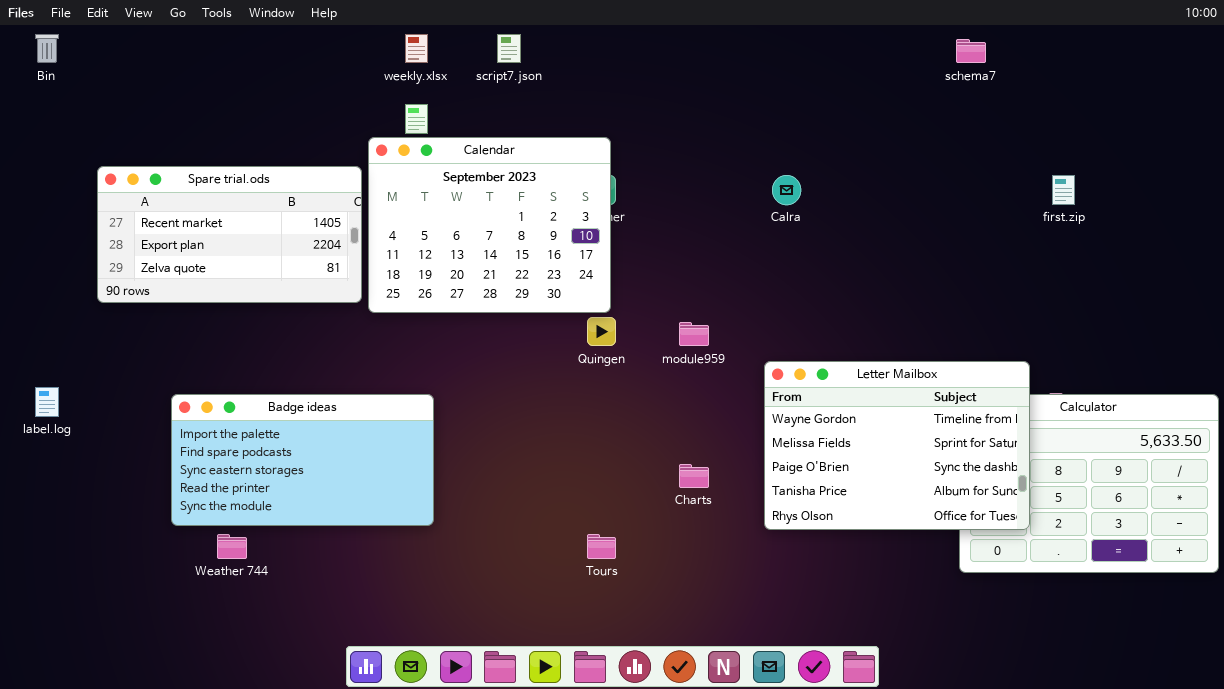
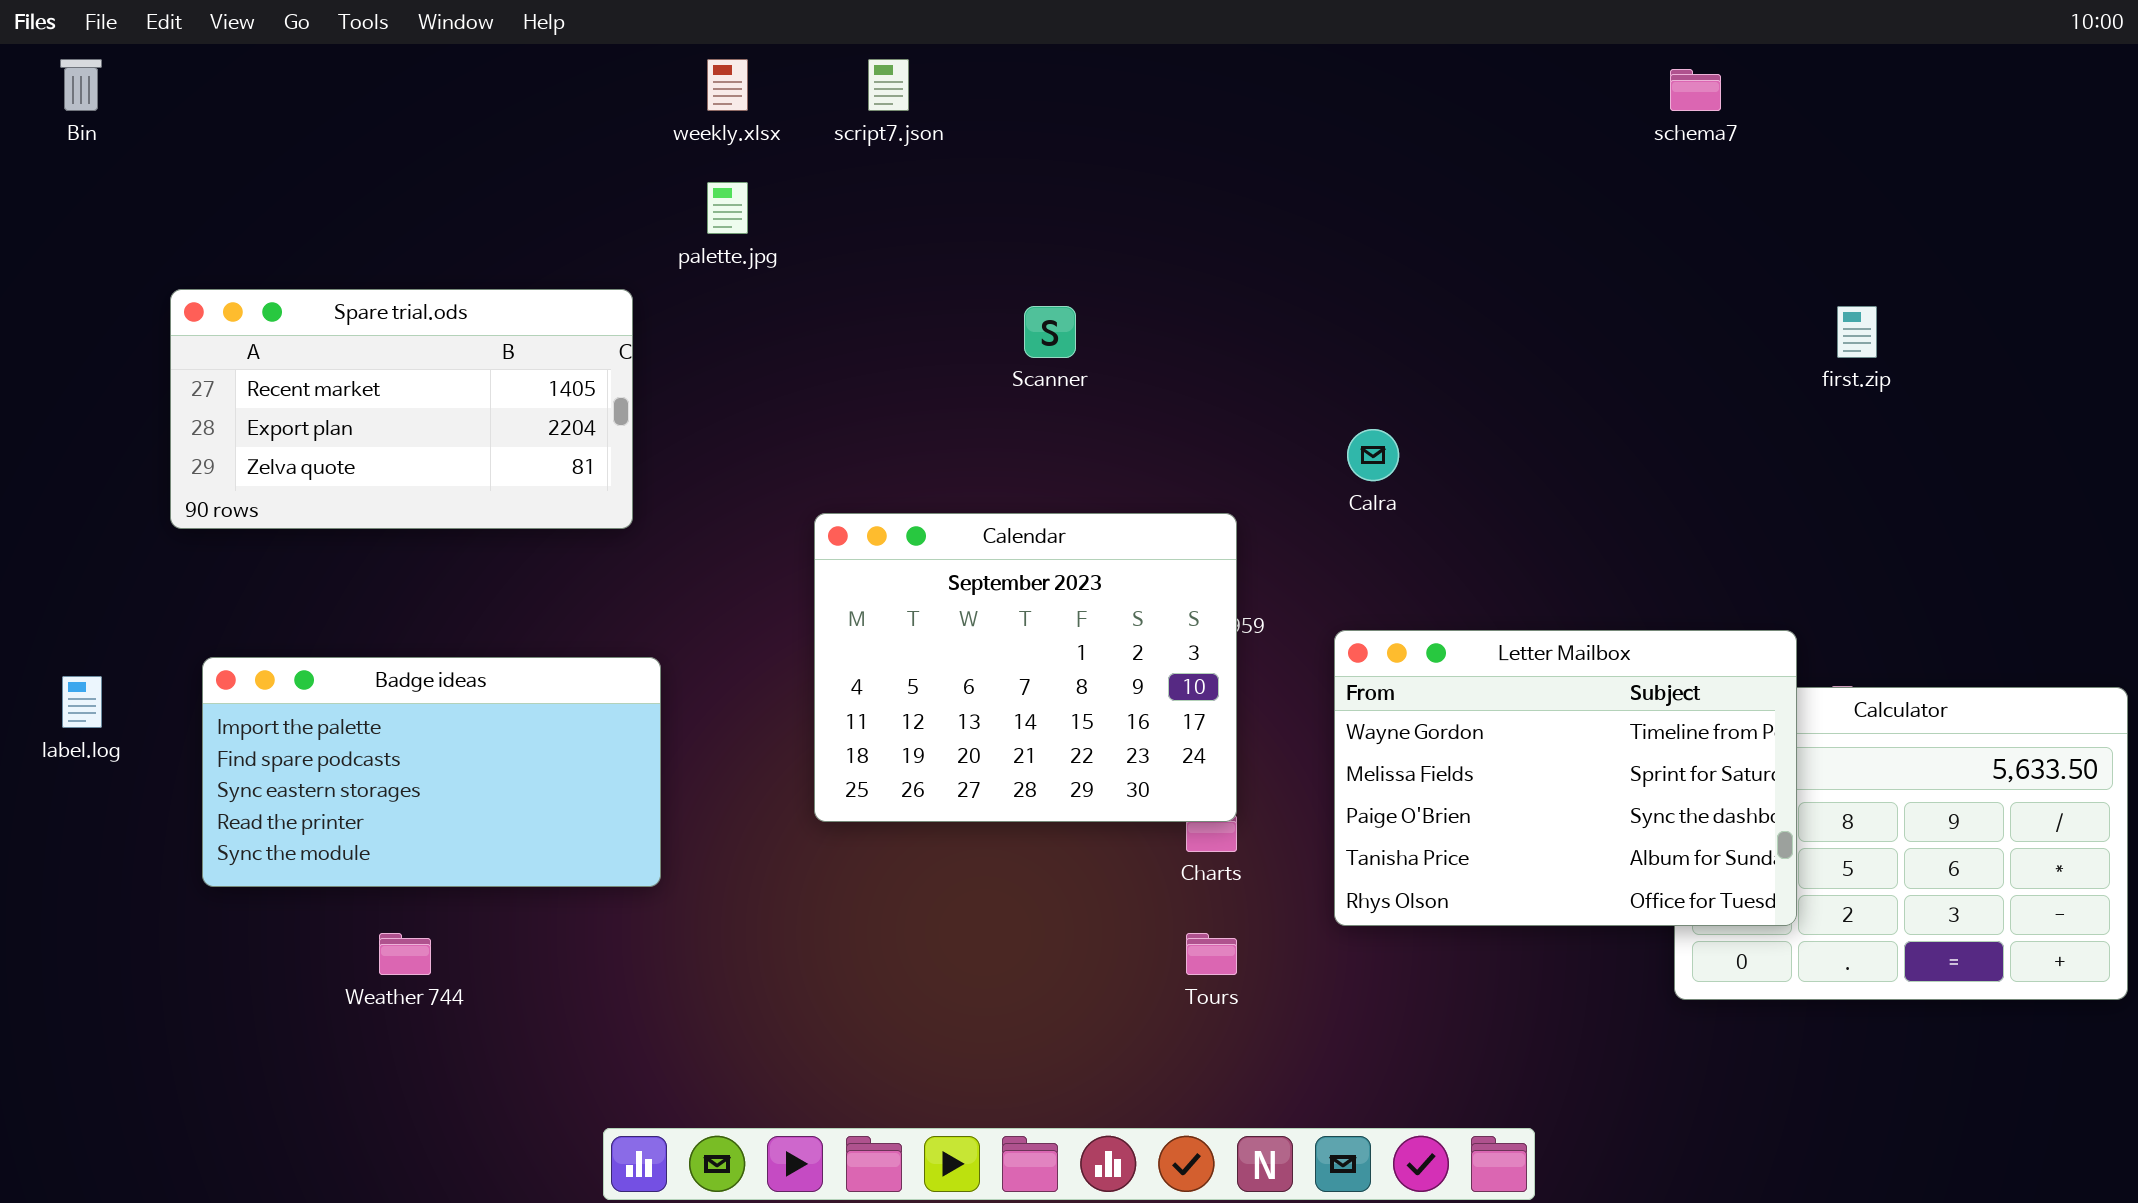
Calendar: [368,137,611,313] -> [814,513,1237,822], moved
Calra: [772,175,801,205] -> [1347,429,1399,481], moved
Badge ideas: [171,394,434,526] -> [202,657,661,887], moved
Tours: [587,534,616,559] -> [1186,933,1237,975], moved

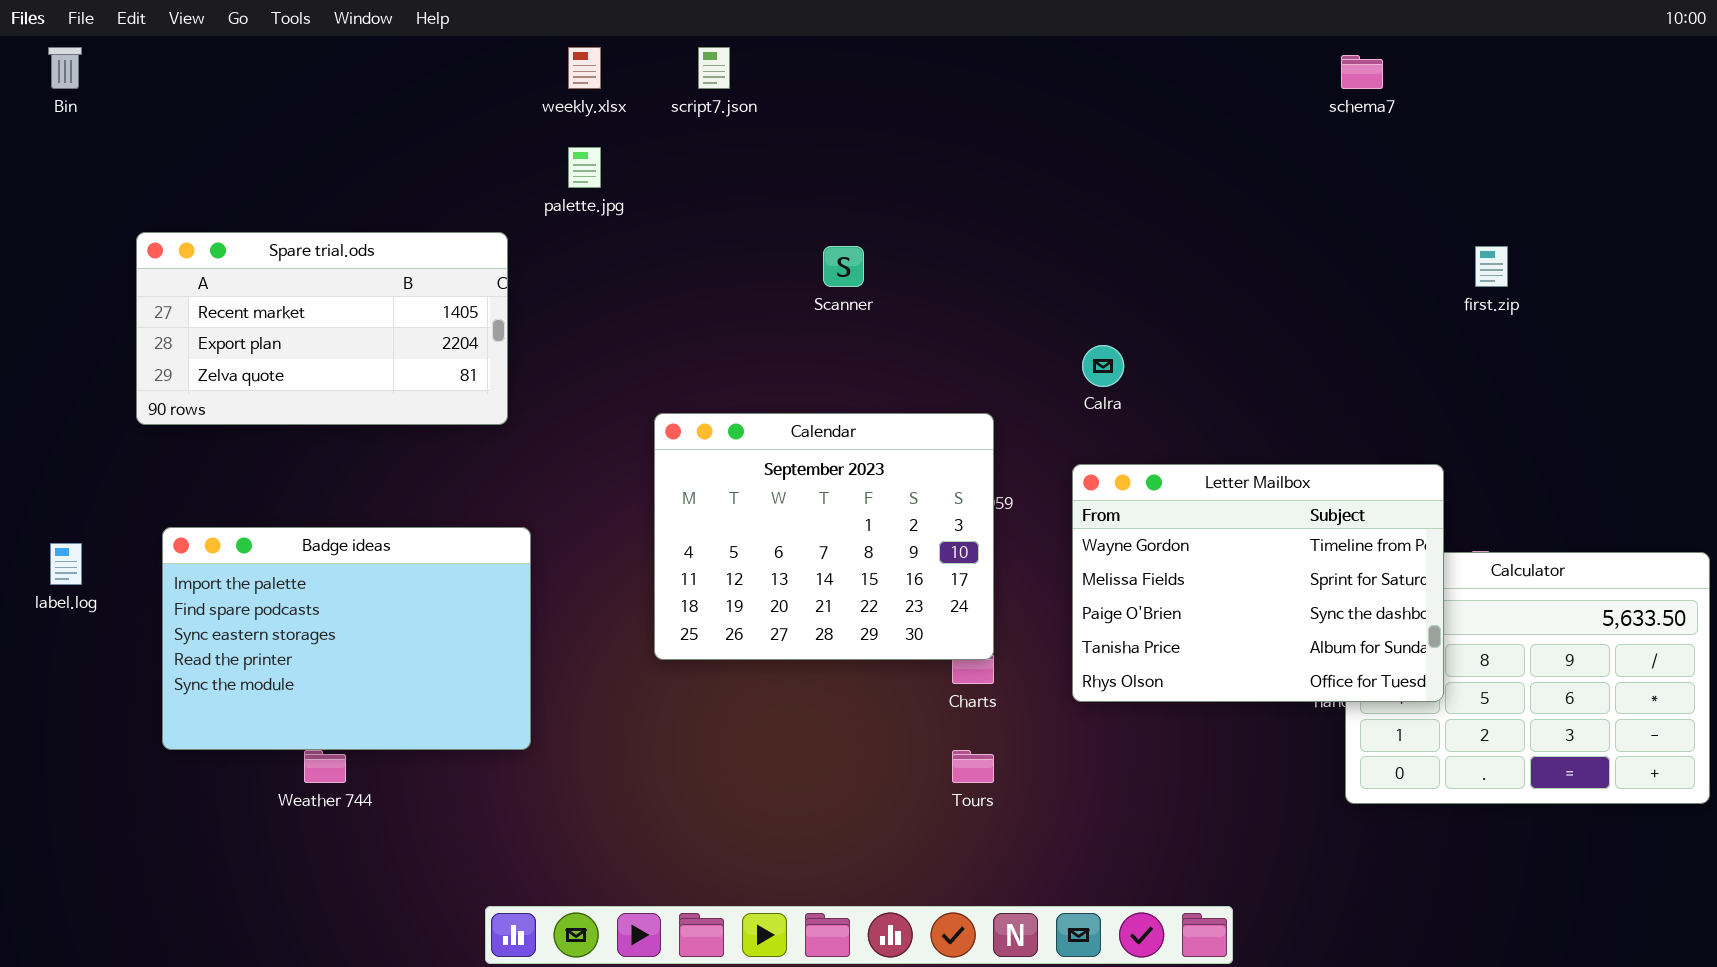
Letter Mailbox: [1334,630,1797,926] -> [1072,464,1444,702], moved
Badge ideas: [202,657,661,887] -> [162,527,531,750], resized

